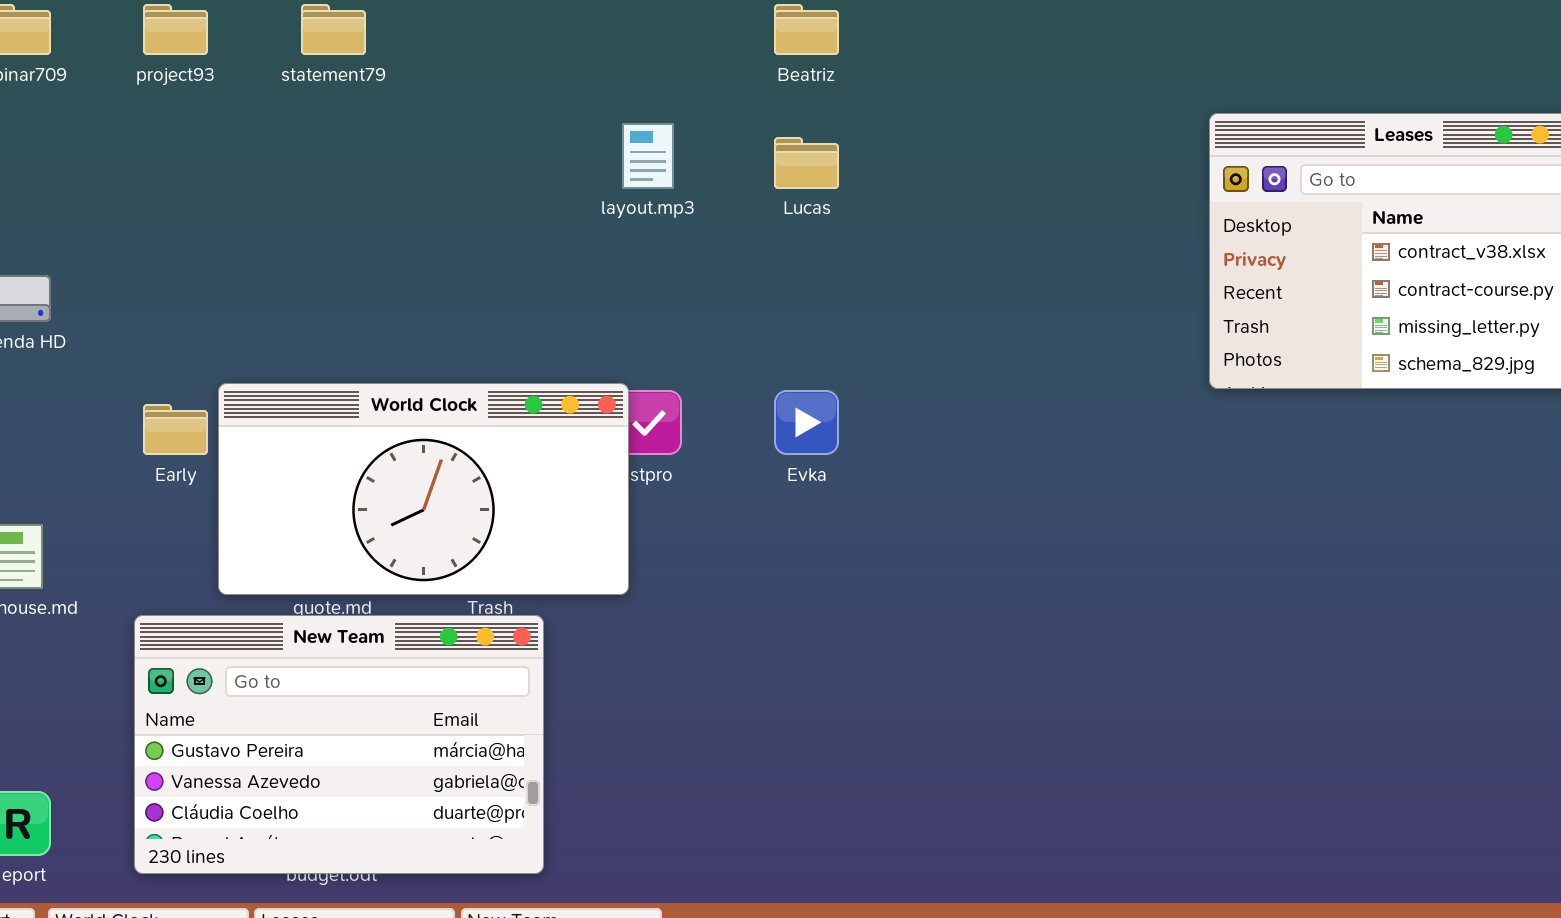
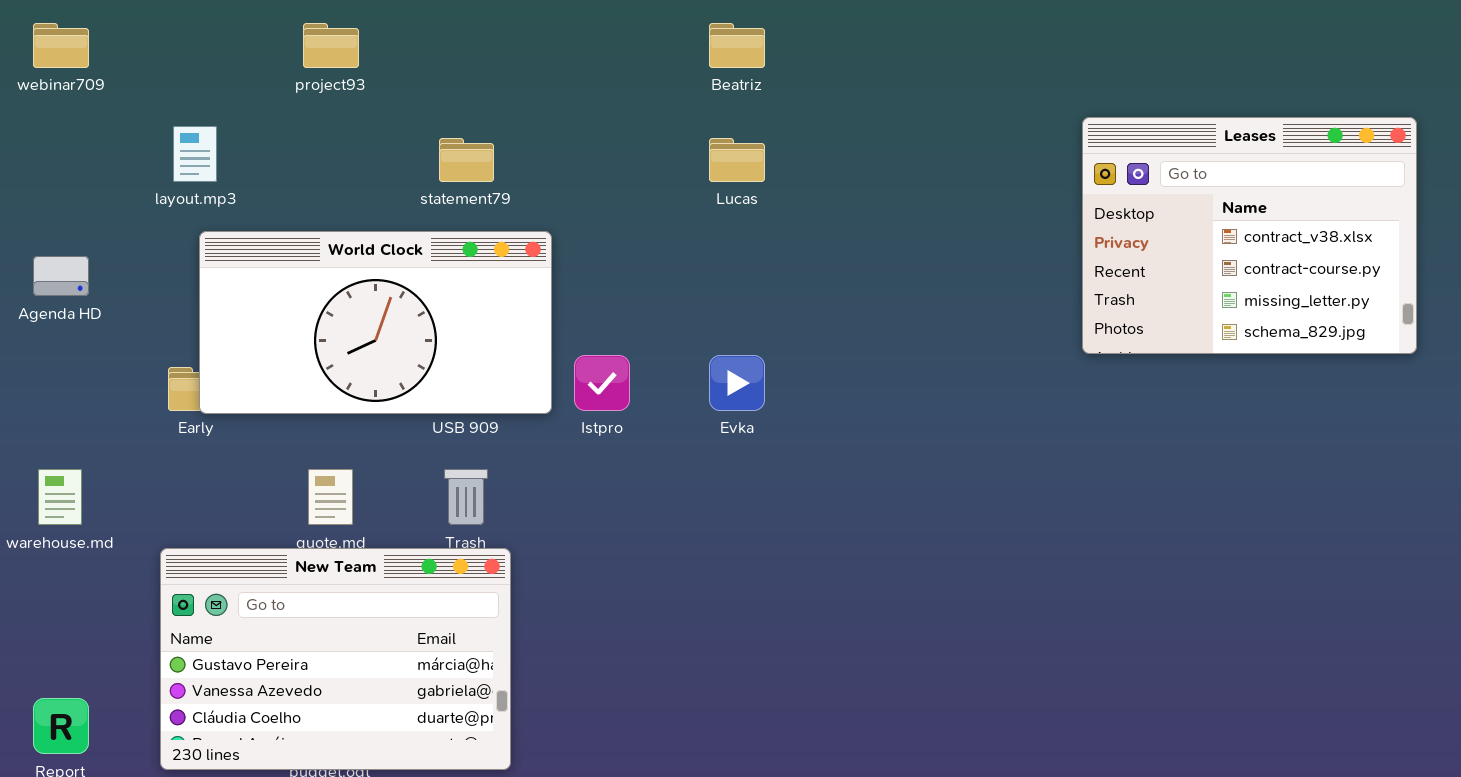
project93: [143,4,208,55] -> [303,23,359,68], moved
statement79: [301,4,366,55] -> [439,138,494,182], moved
layout.mp3: [622,123,674,189] -> [173,126,217,182], moved
World Clock: [218,383,629,595] -> [199,231,552,414], moved

